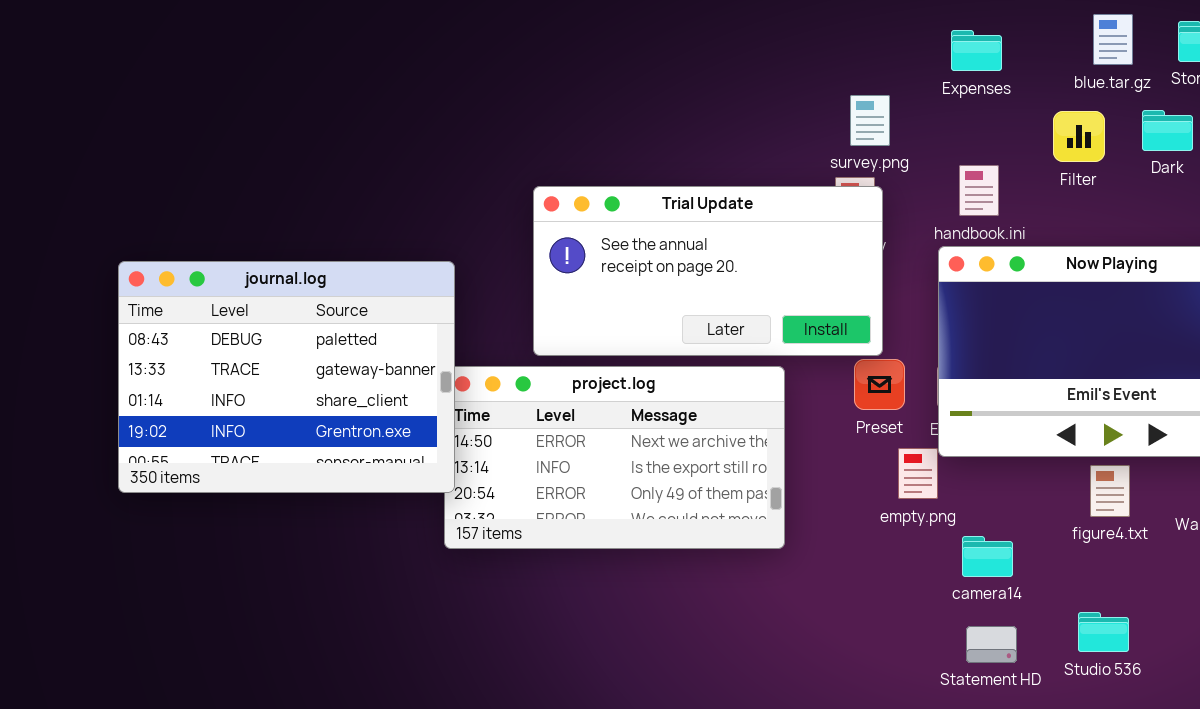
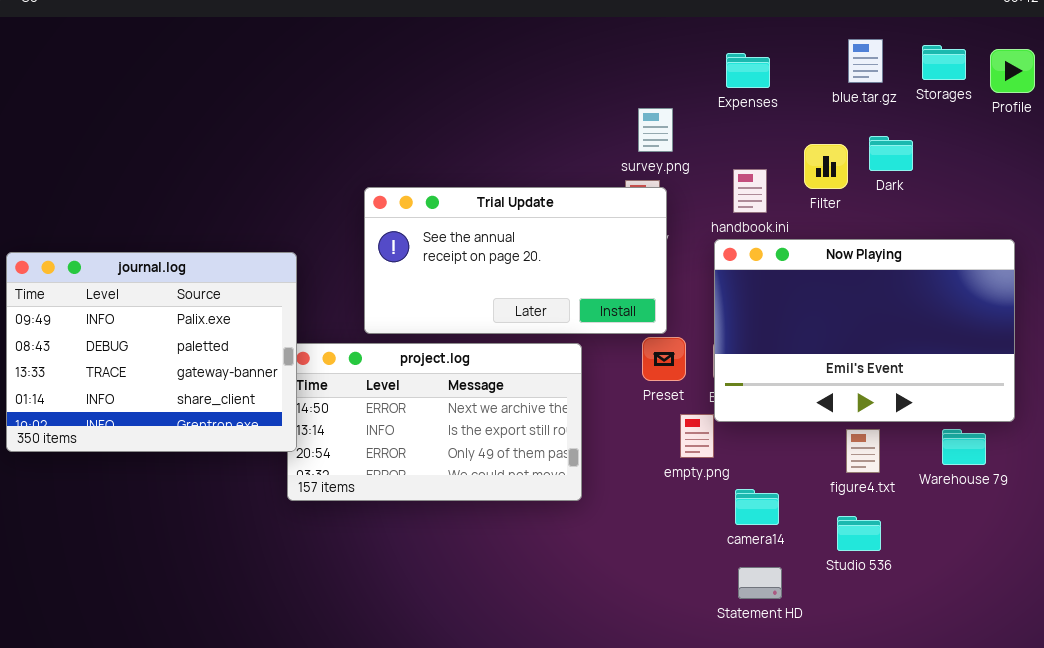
Dark: [1142,110,1193,151] -> [869,136,913,171], moved
Filter: [1053,111,1105,162] -> [804,144,848,189], moved
journal.log: [118,261,455,493] -> [6,252,297,452], scrolled up 1 row
Studio 536: [1078,612,1129,652] -> [837,516,881,551], moved

